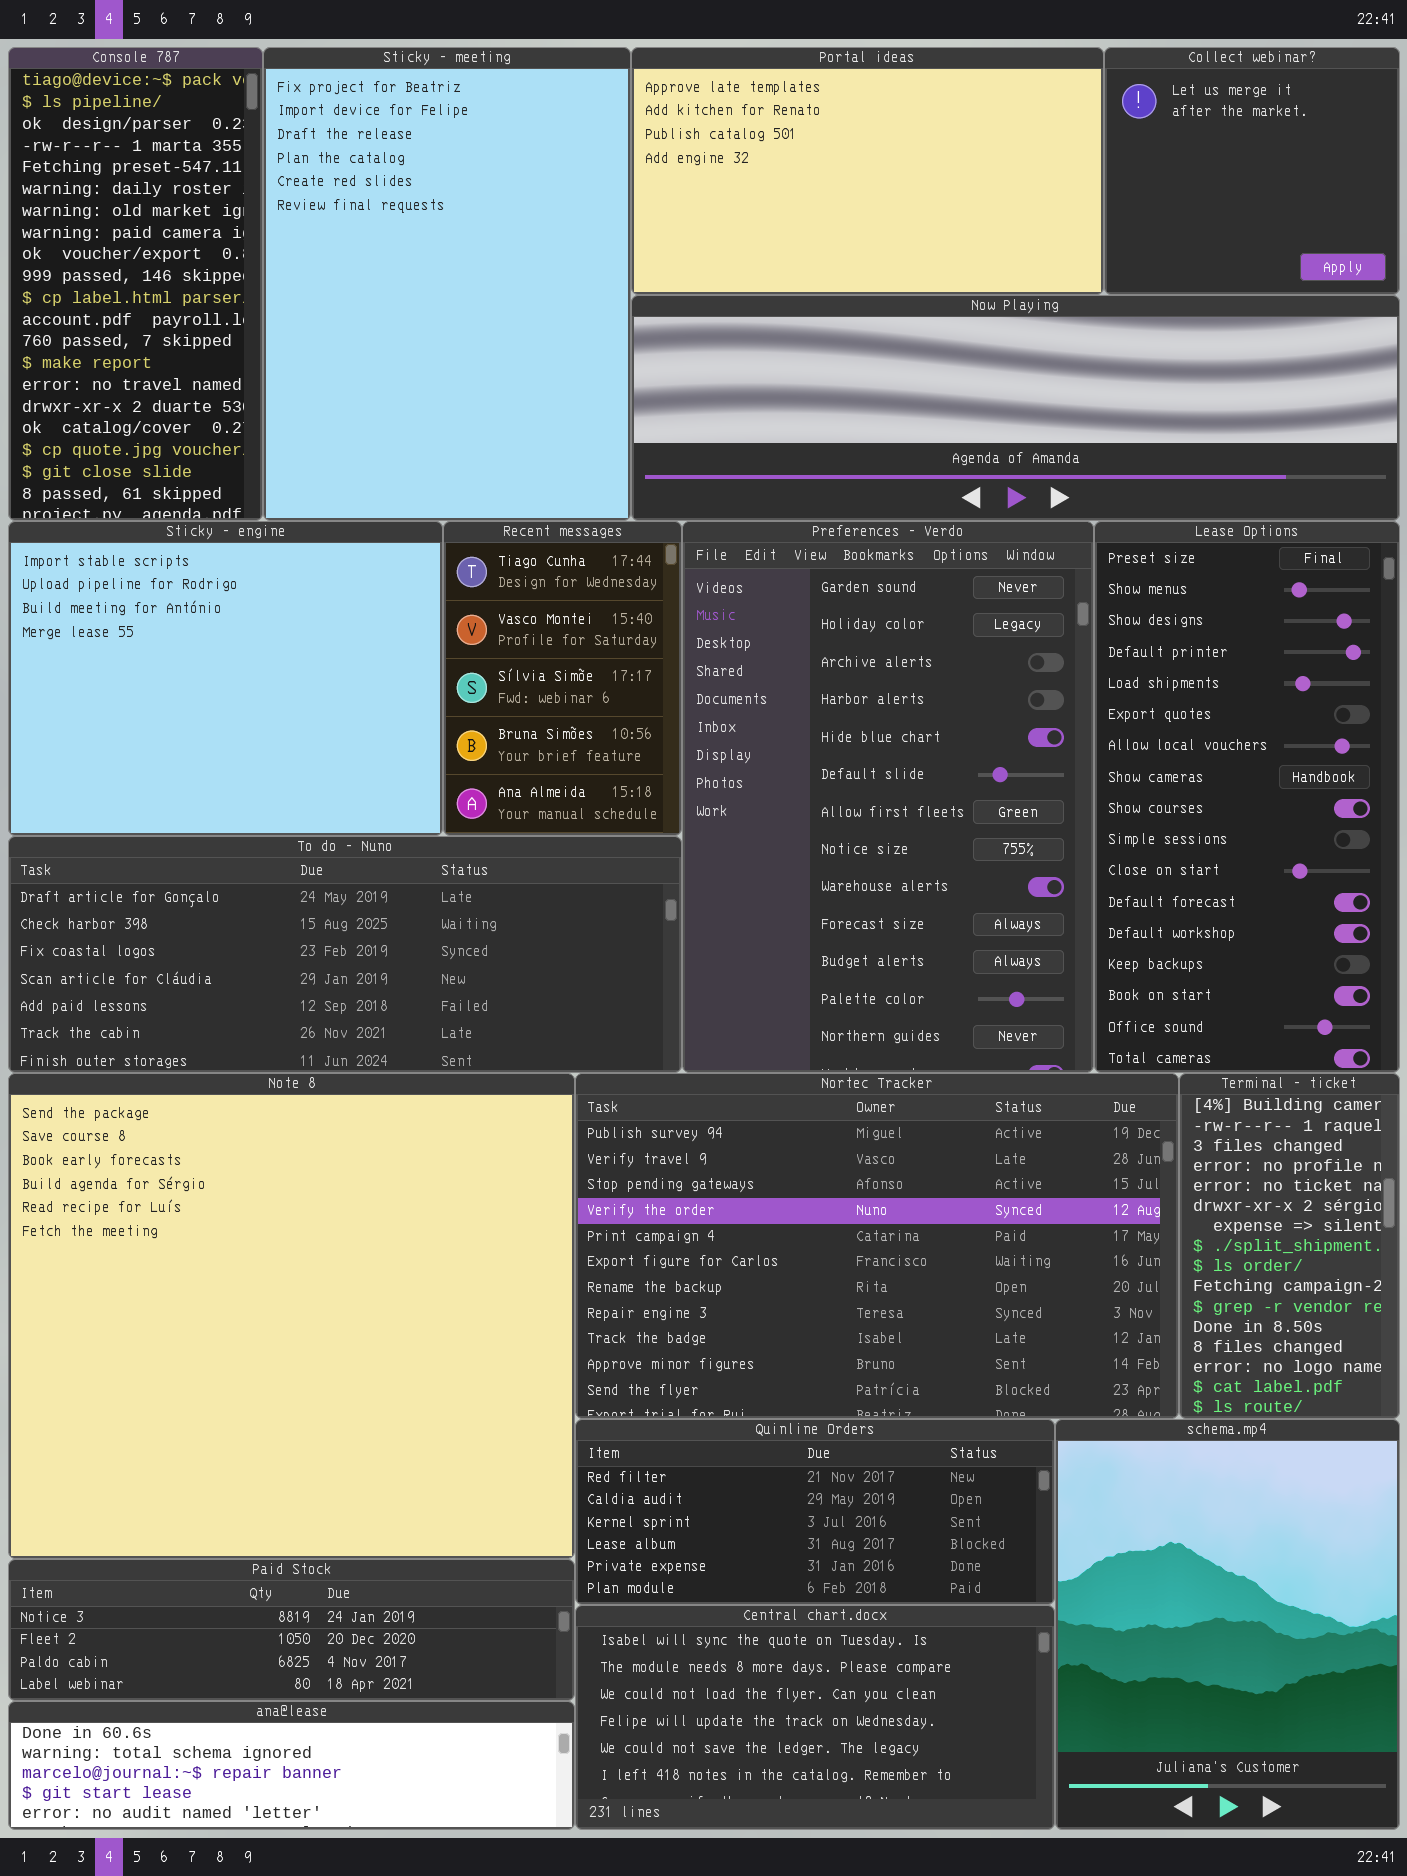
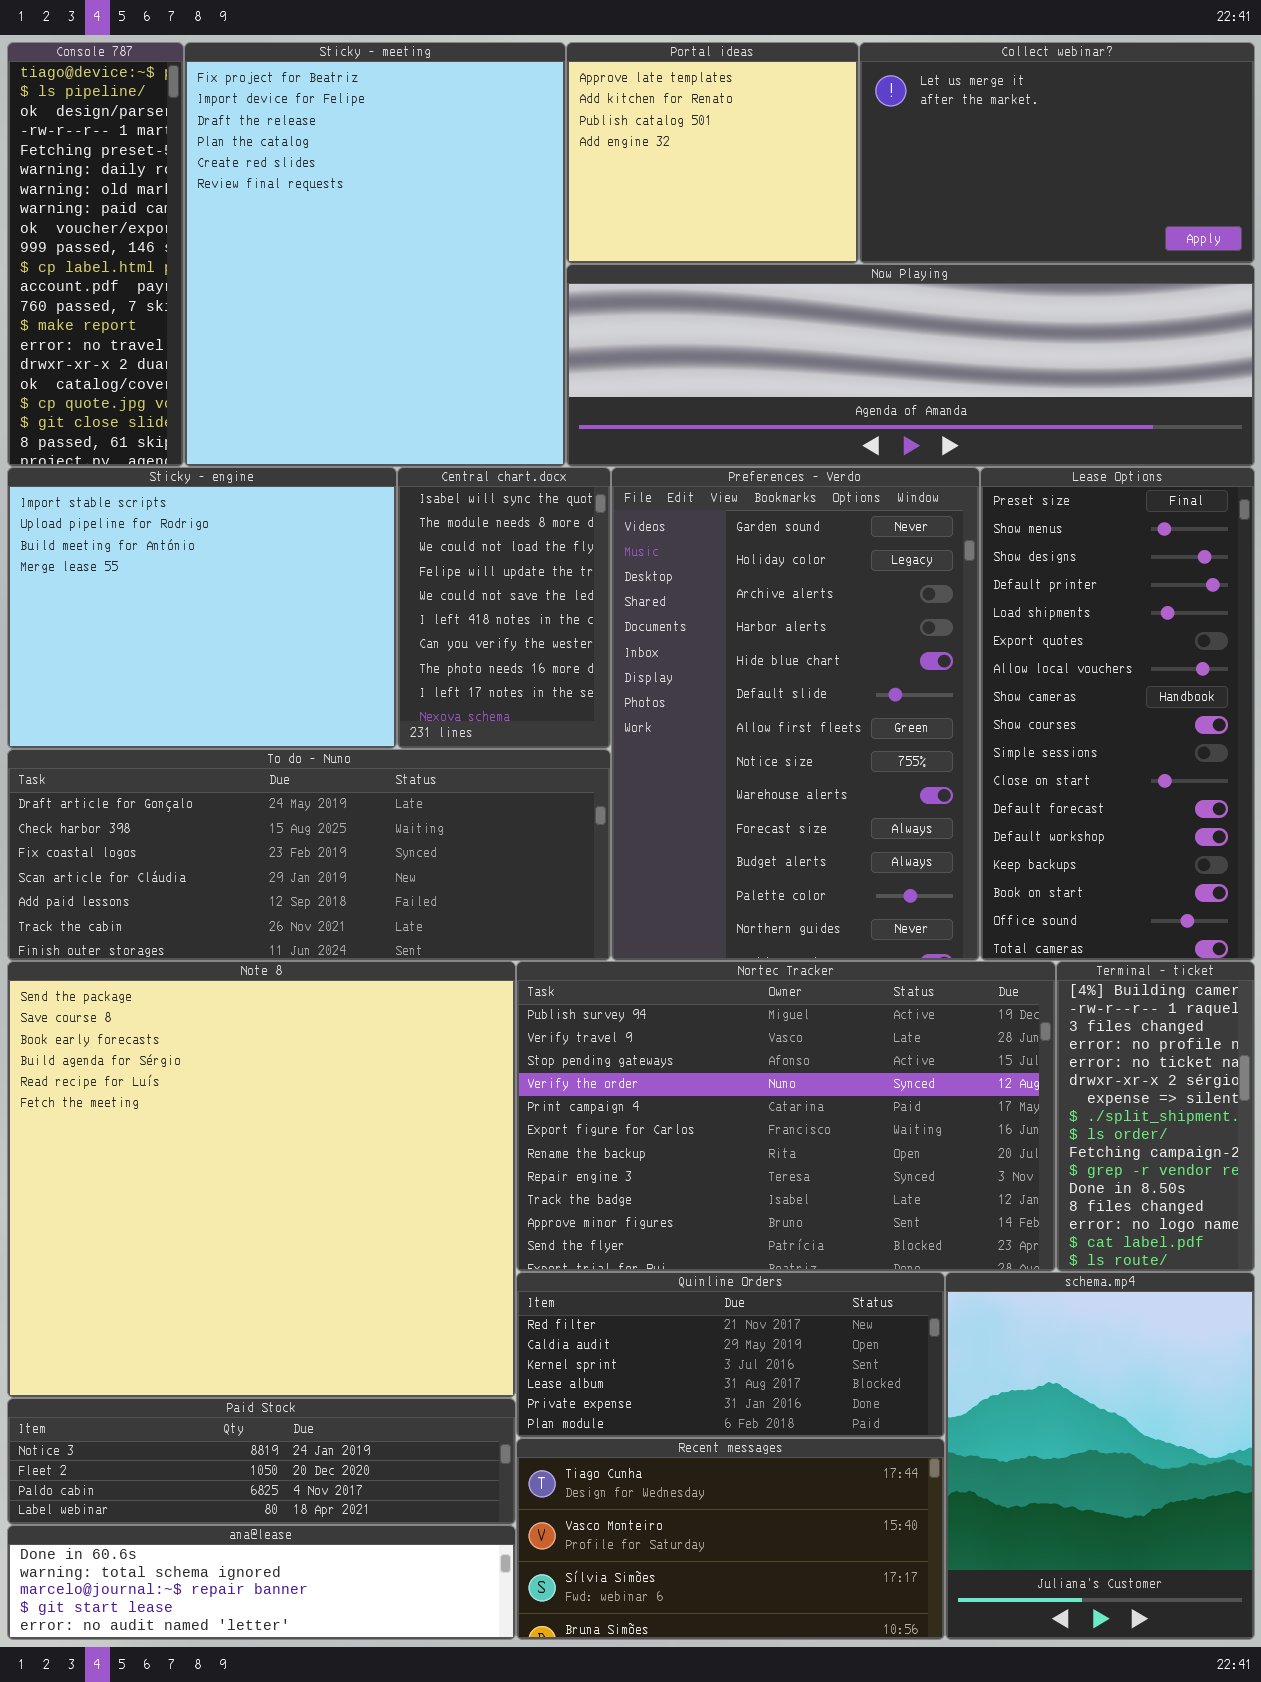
Console 787: [8,47,263,521] -> [7,42,184,467], resized
Sticky - meeting: [263,47,631,521] -> [184,42,566,467], resized
Portal ideas: [631,47,1104,295] -> [566,42,859,264], resized
Collect webinar?: [1104,47,1400,295] -> [859,42,1255,264], resized
Recent messages: [443,521,682,836] -> [516,1438,945,1640], moved, resized
Central chart.docx: [575,1605,1055,1830] -> [397,467,611,749], moved, resized

